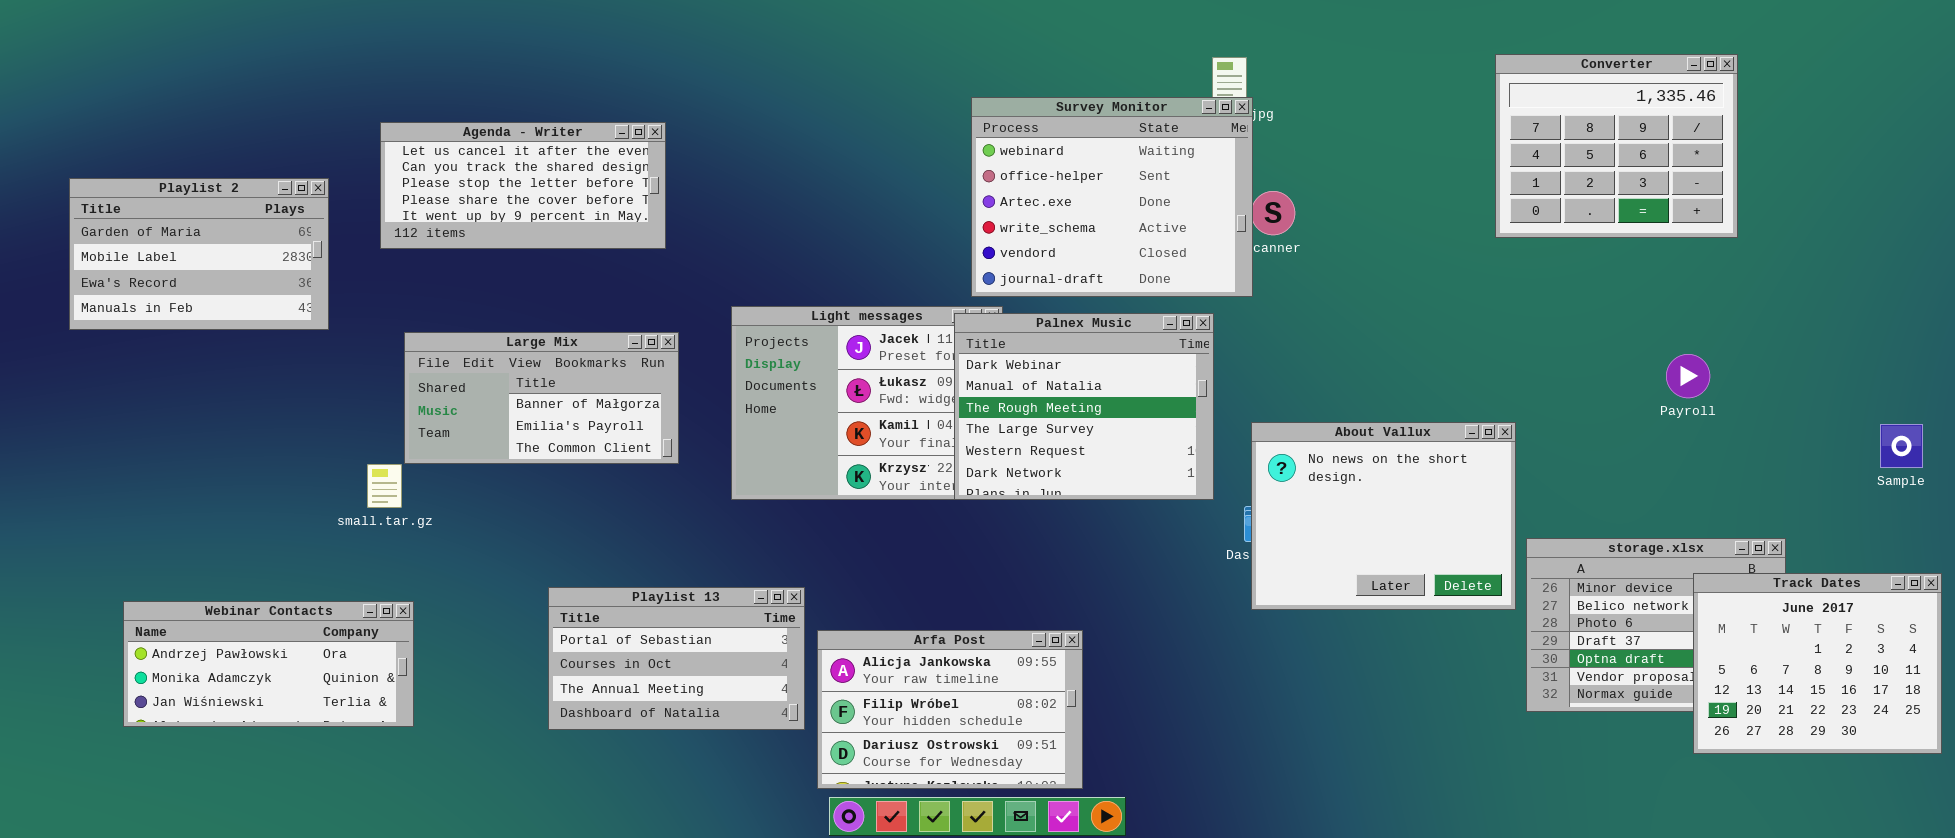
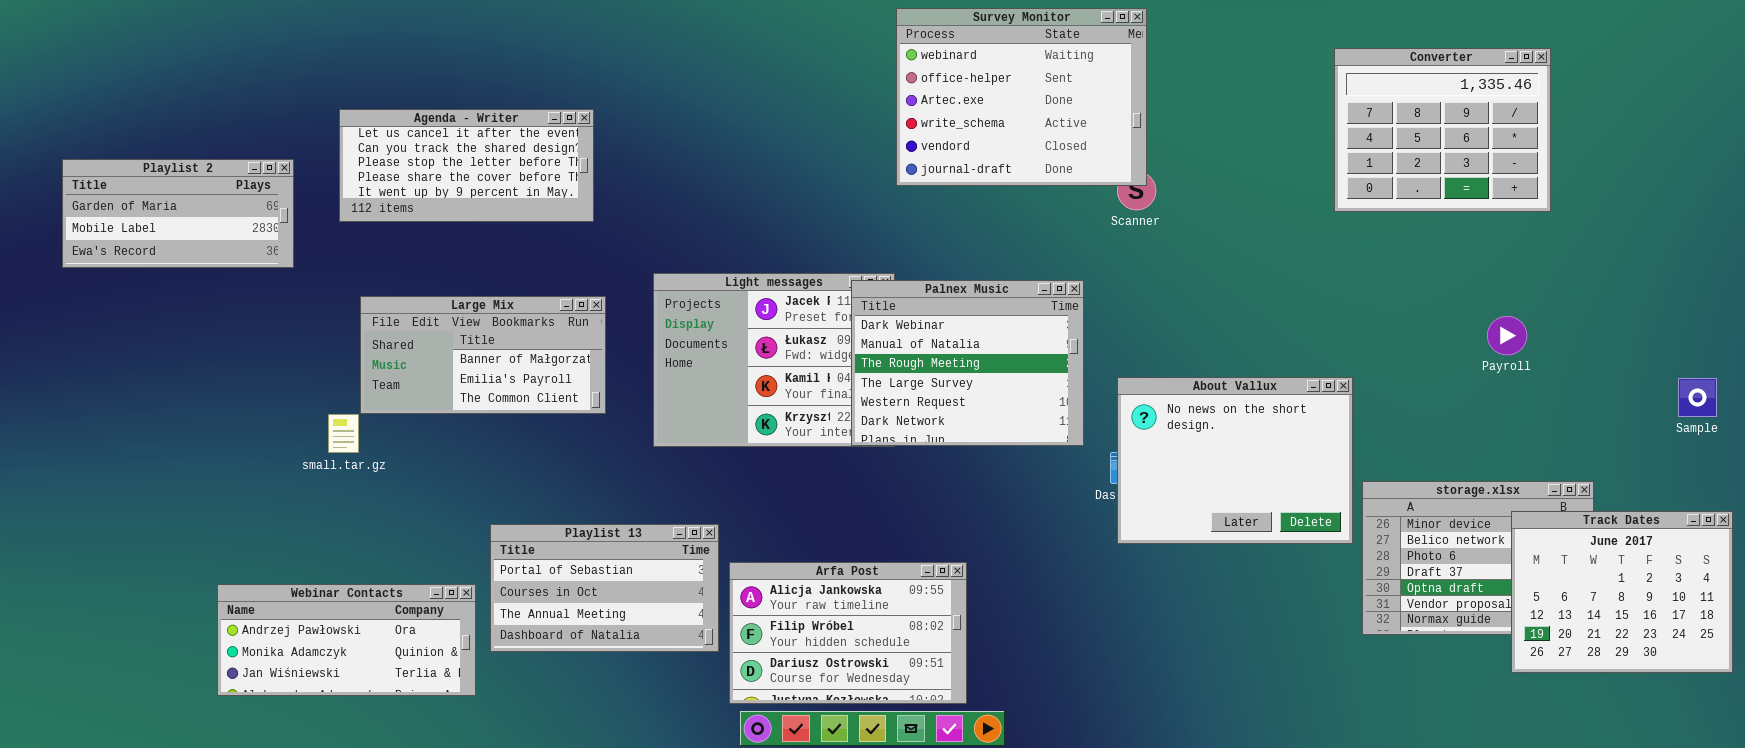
Survey Monitor: [971,97,1253,297] -> [896,8,1147,186], moved
Playlist 2: [69,178,329,330] -> [62,159,294,268], resized
Webinar Contacts: [123,601,414,727] -> [217,584,476,696], moved

